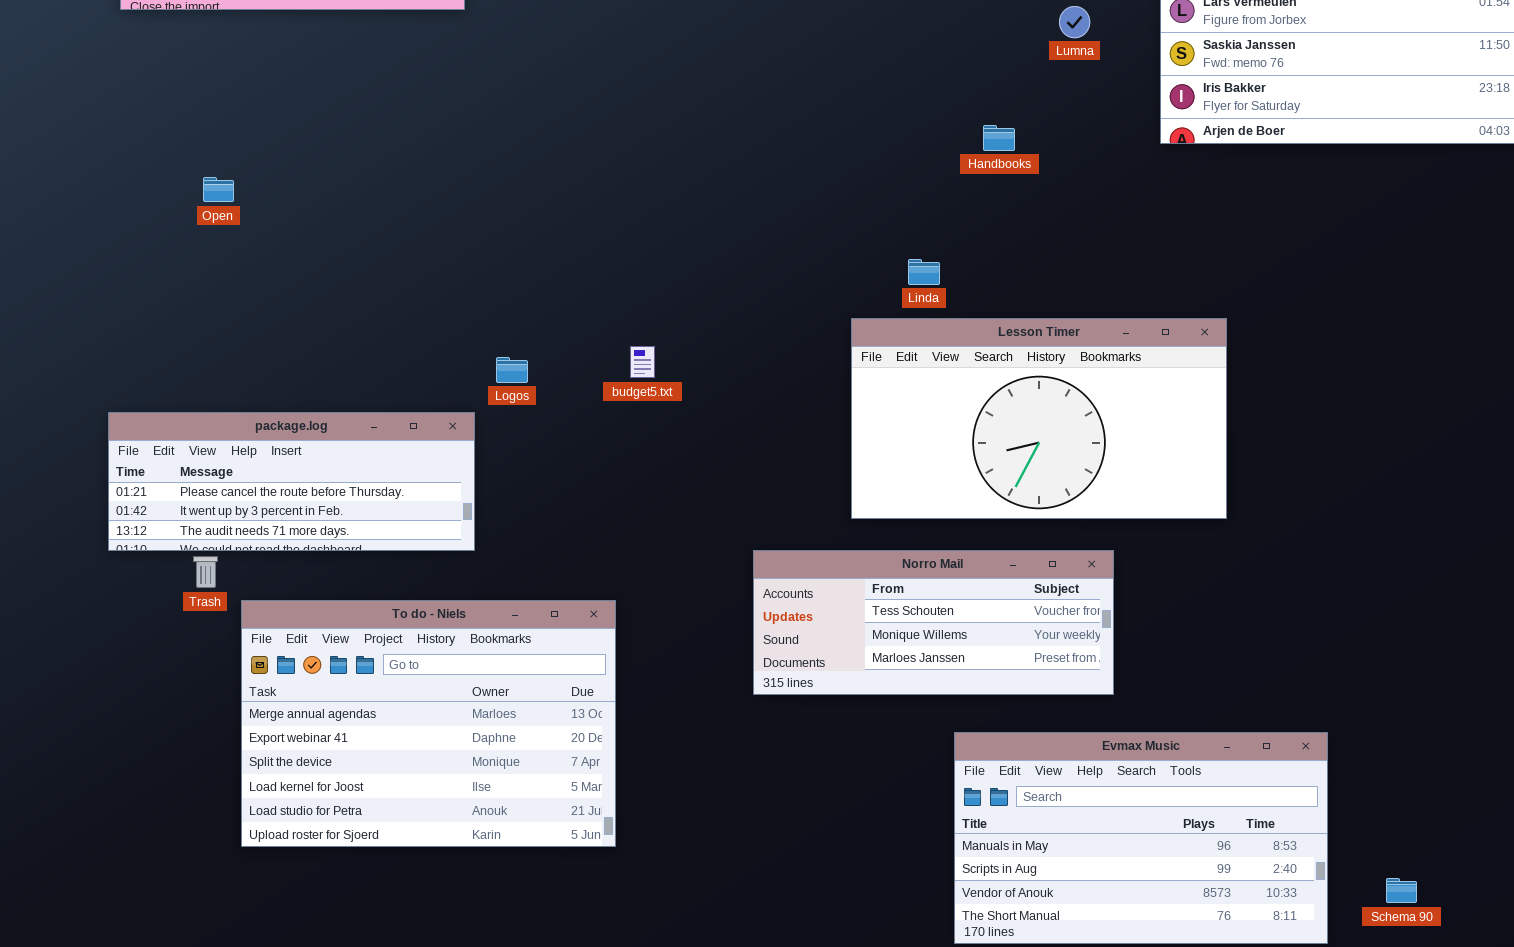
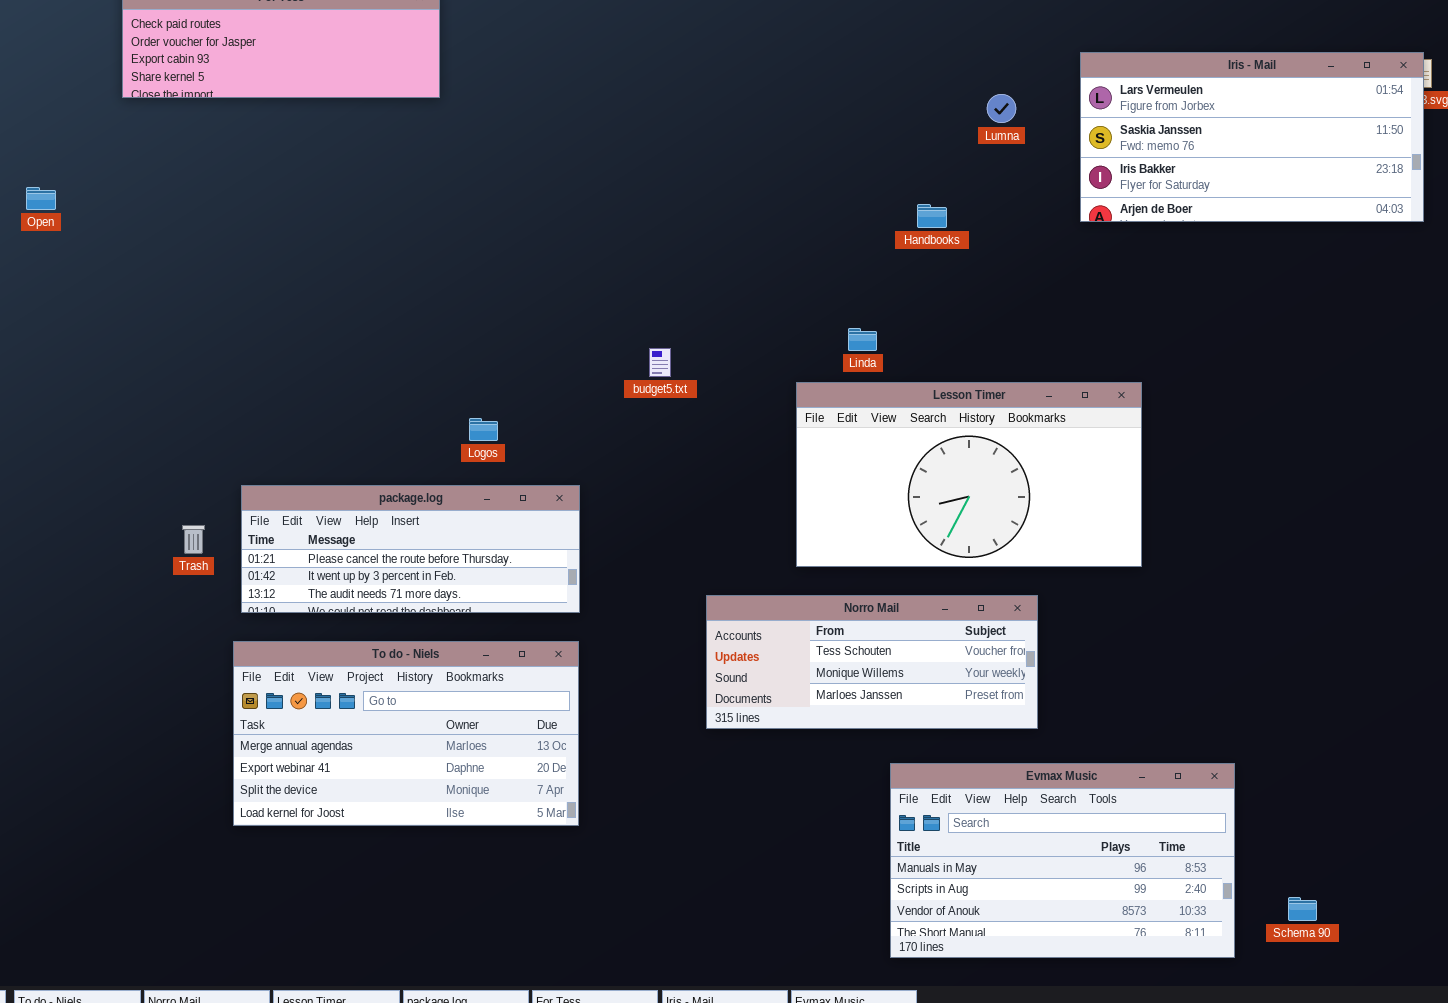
Open: [203,177,234,202] -> [26,187,56,210], moved
budget5.txt: [630,346,655,378] -> [649,348,671,377], moved
package.log: [108,412,475,551] -> [241,485,580,613], moved
Trash: [193,556,218,588] -> [182,525,205,554], moved
To do - Niels: [241,600,616,847] -> [233,641,579,826], resized

